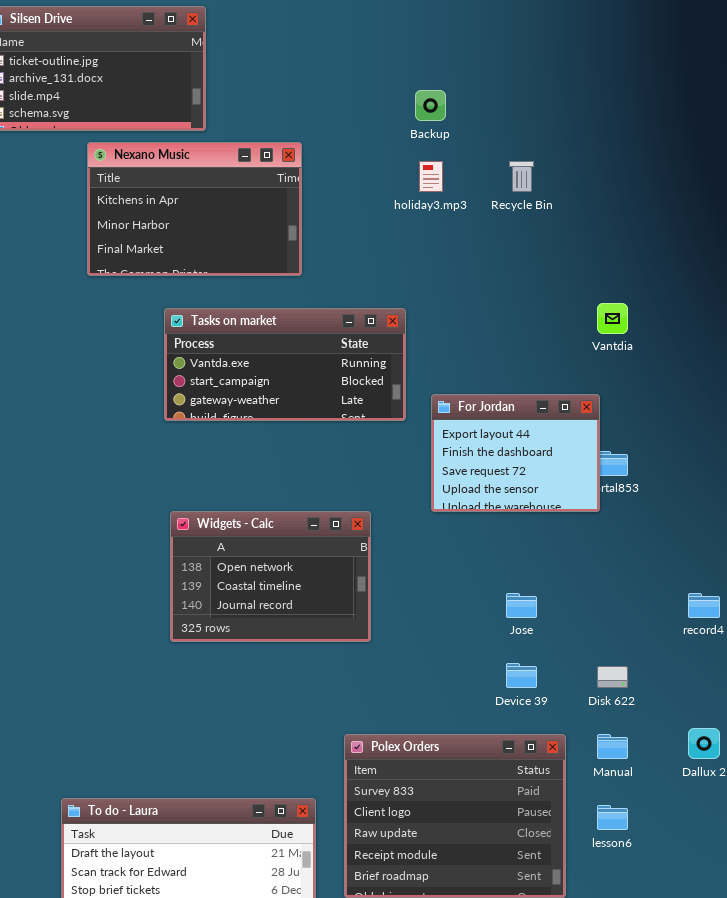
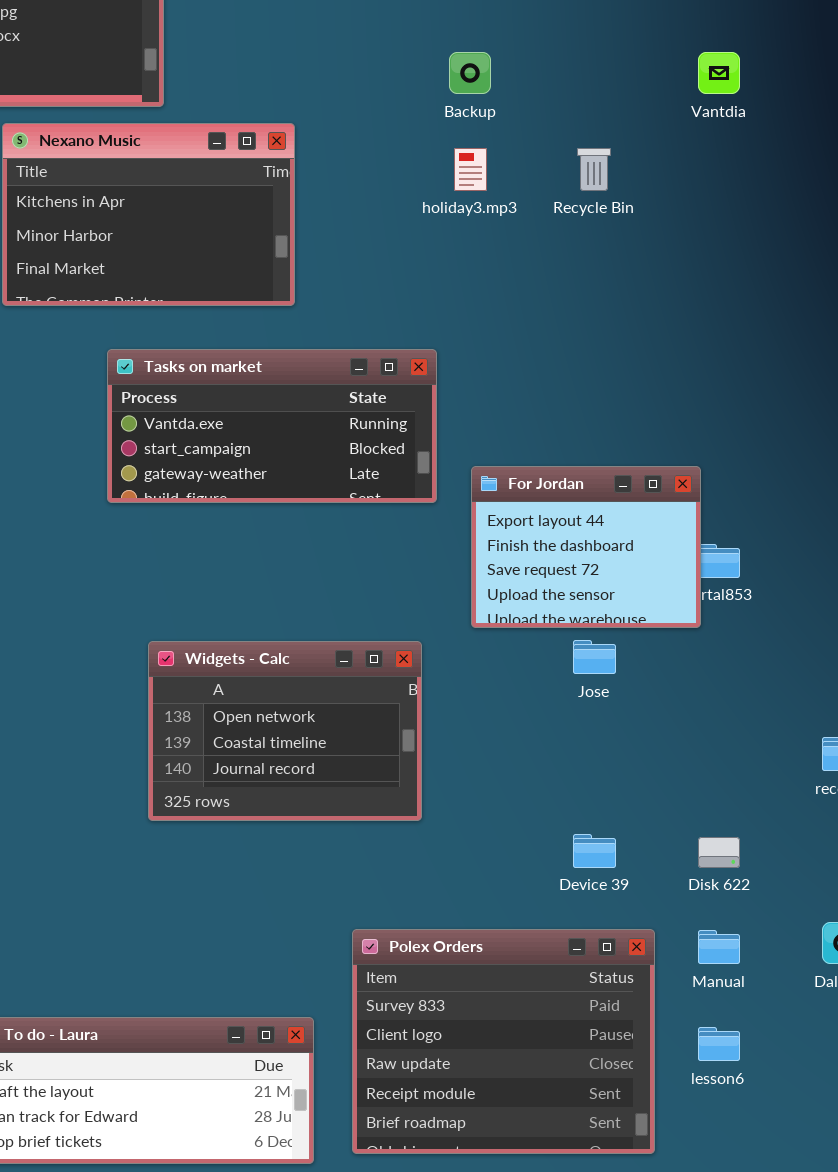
Vantdia: [597,303,628,334] -> [698,52,740,94], moved
Widgets - Calc: [170,511,371,642] -> [148,641,422,821], moved
Jose: [506,593,537,618] -> [573,640,616,674], moved

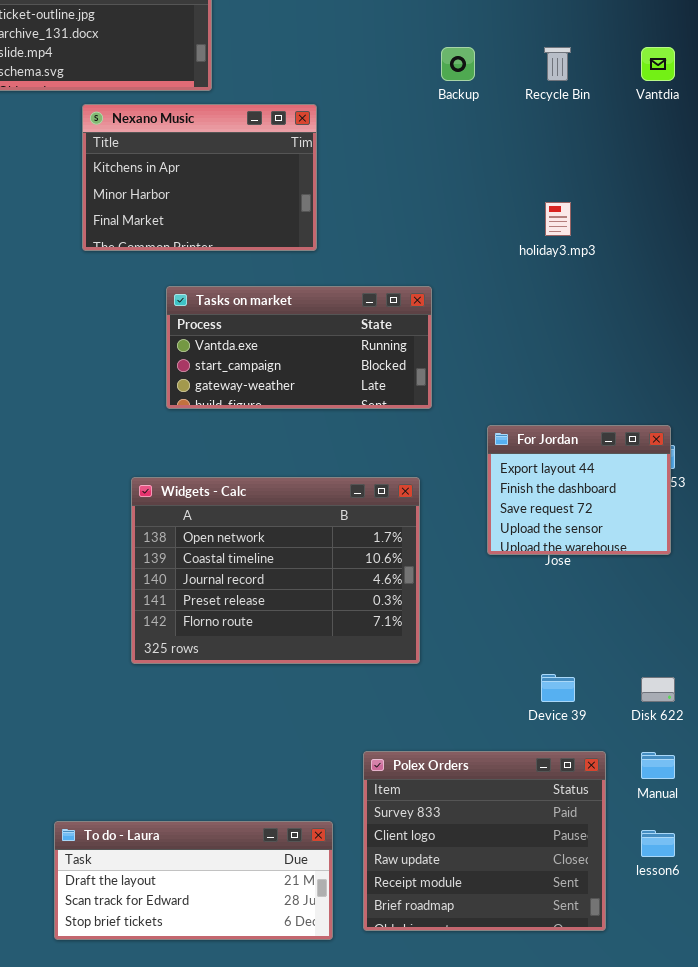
holiday3.mp3: [454,148,487,191] -> [545,202,571,236], moved
Recycle Bin: [577,148,611,191] -> [544,47,571,81], moved
For Jordan: [471,466,701,628] -> [487,425,671,555], moved
Widgets - Calc: [148,641,422,821] -> [131,477,420,664], resized

